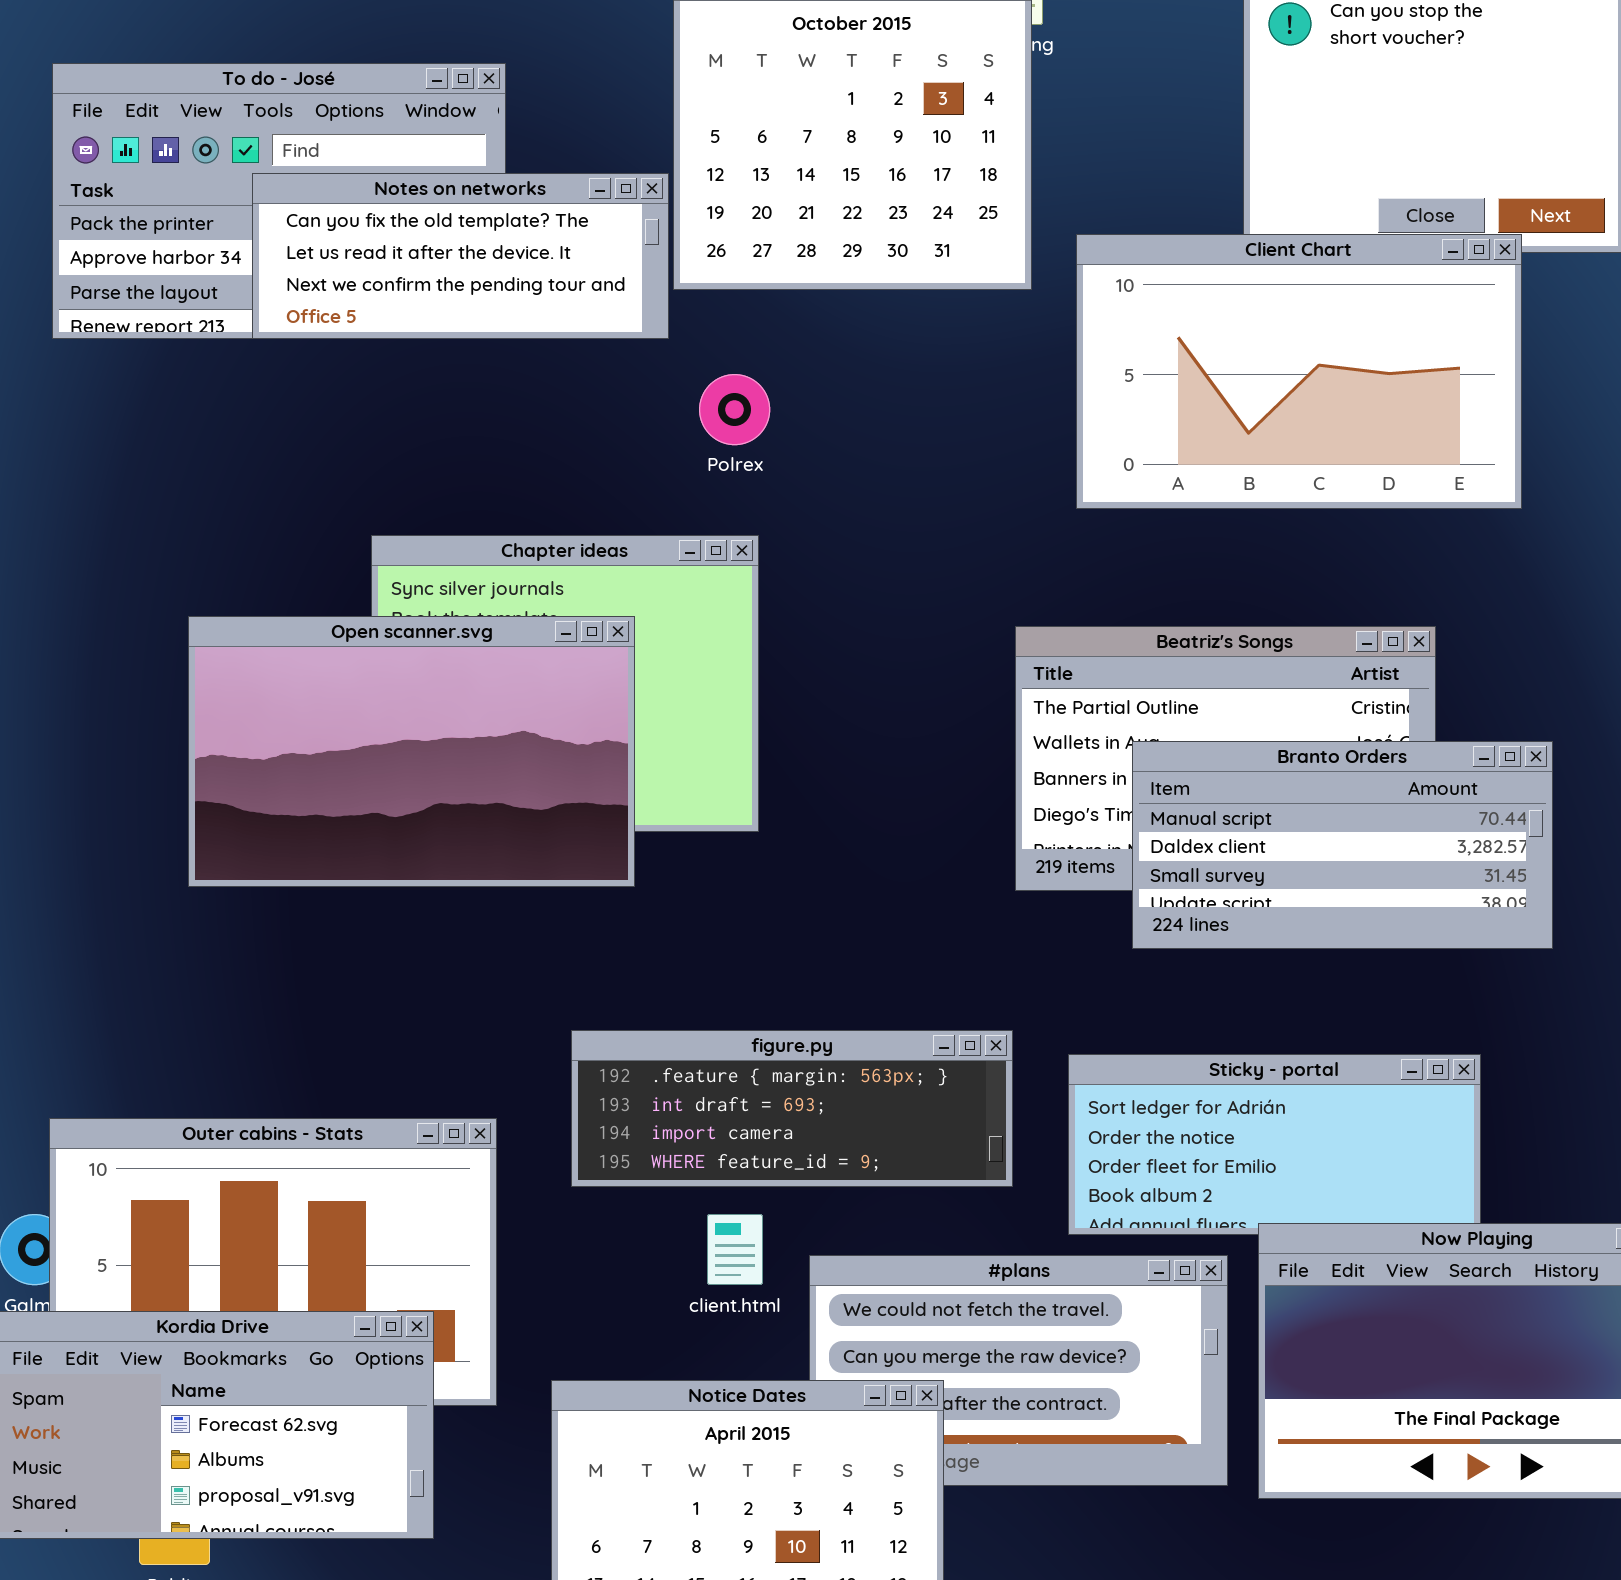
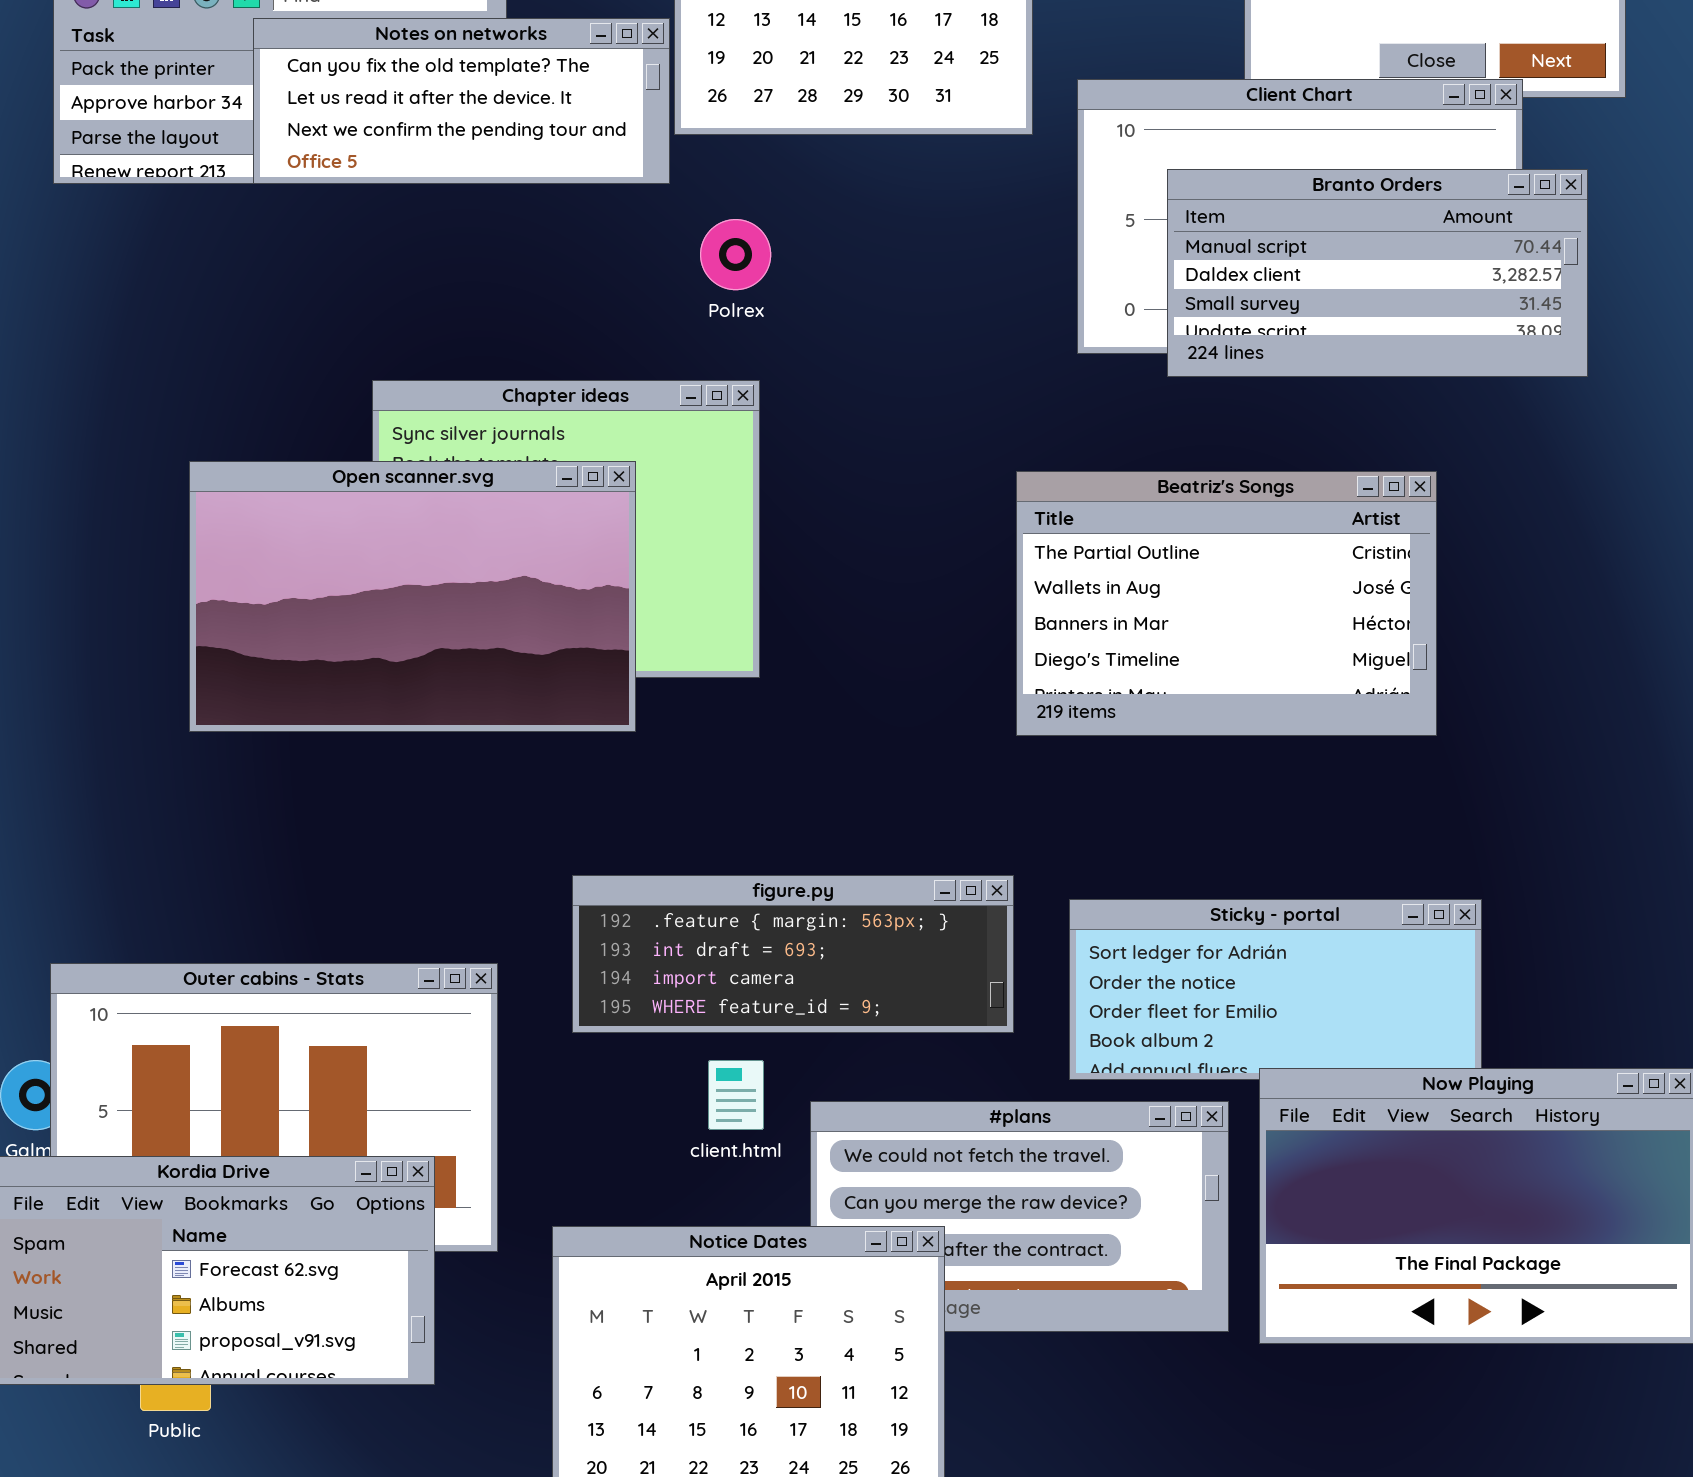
Branto Orders: [1132,741,1553,949] -> [1167,169,1588,377], moved

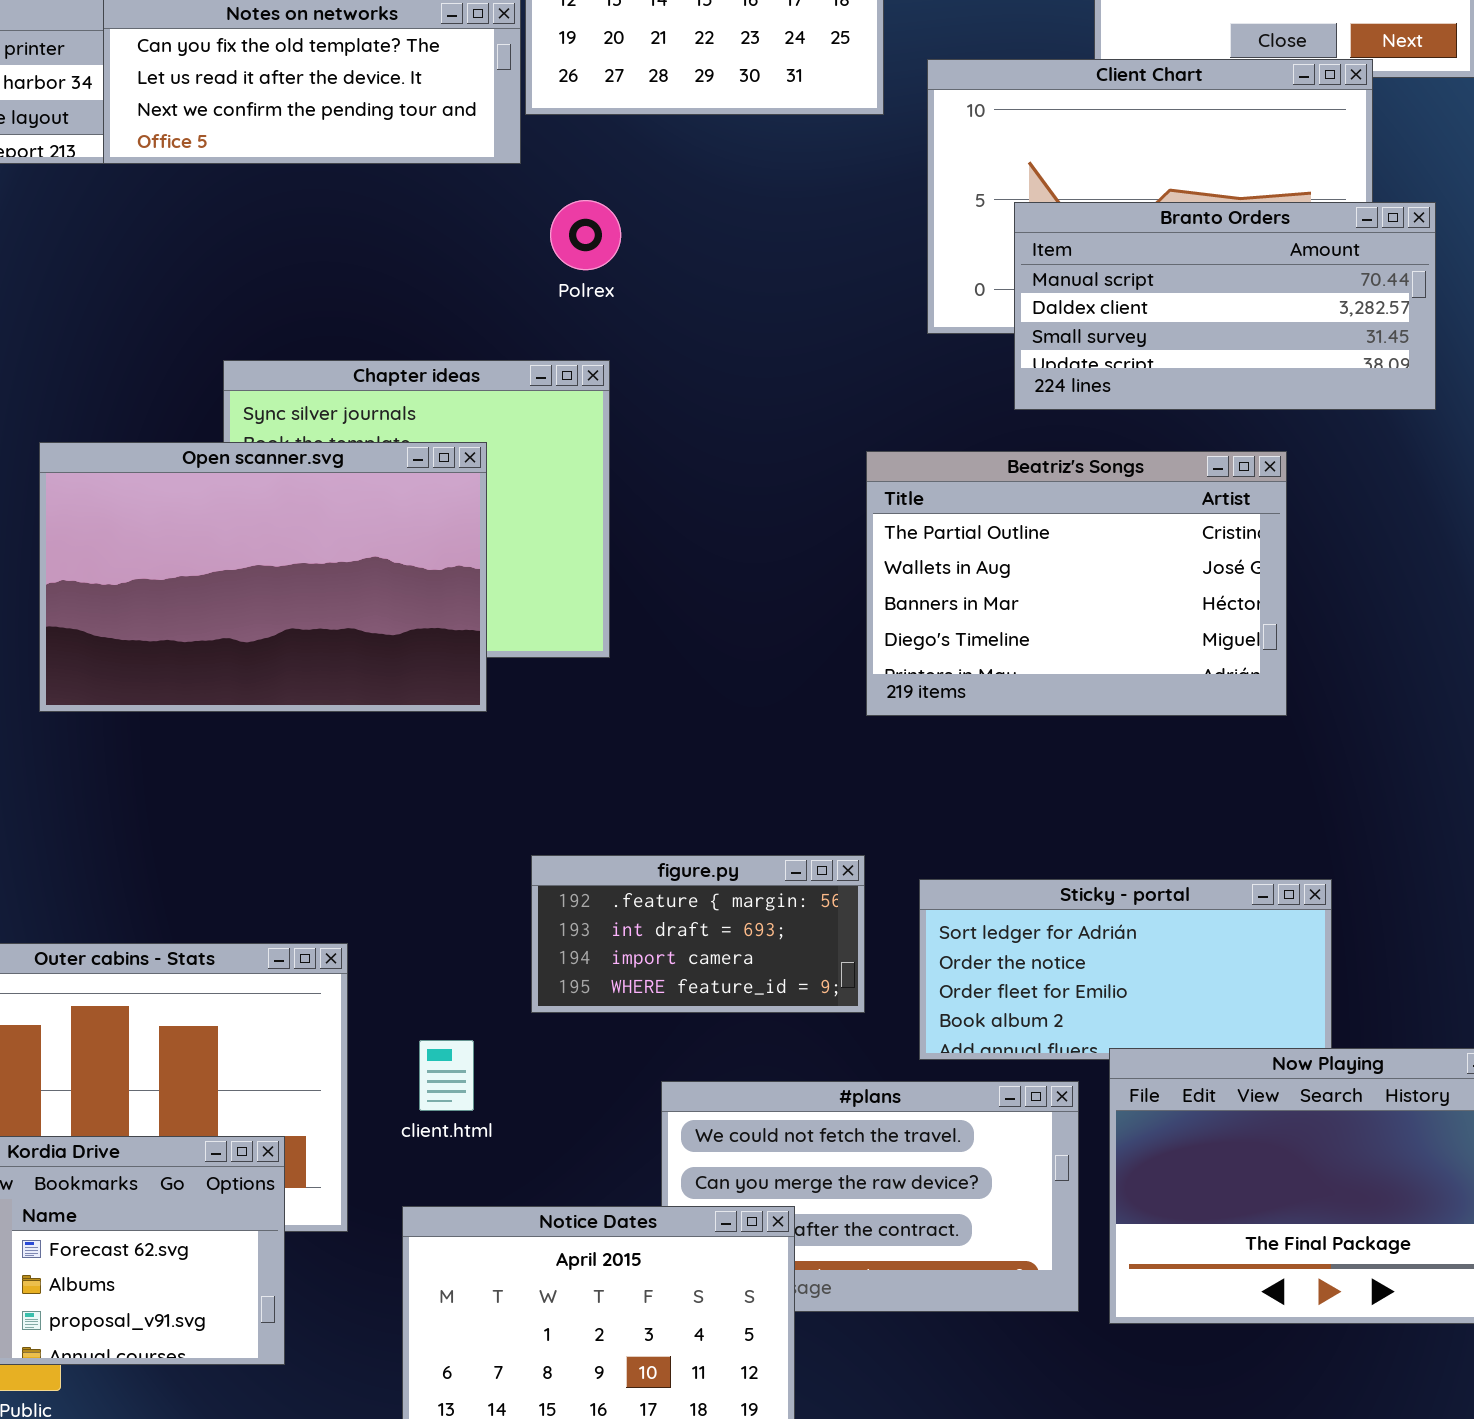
Branto Orders: [1167,169,1588,377] -> [1014,202,1436,410], moved
figure.py: [572,875,1014,1033] -> [531,855,865,1013], resized
client.html: [708,1060,764,1130] -> [419,1040,474,1111], moved

